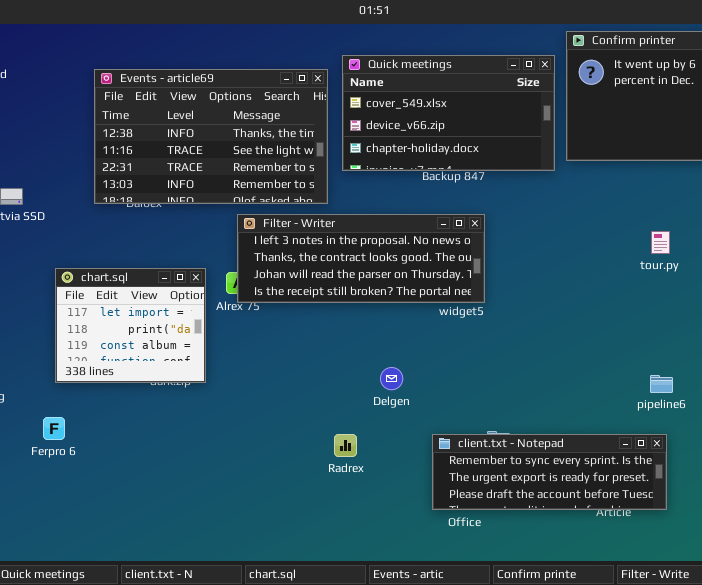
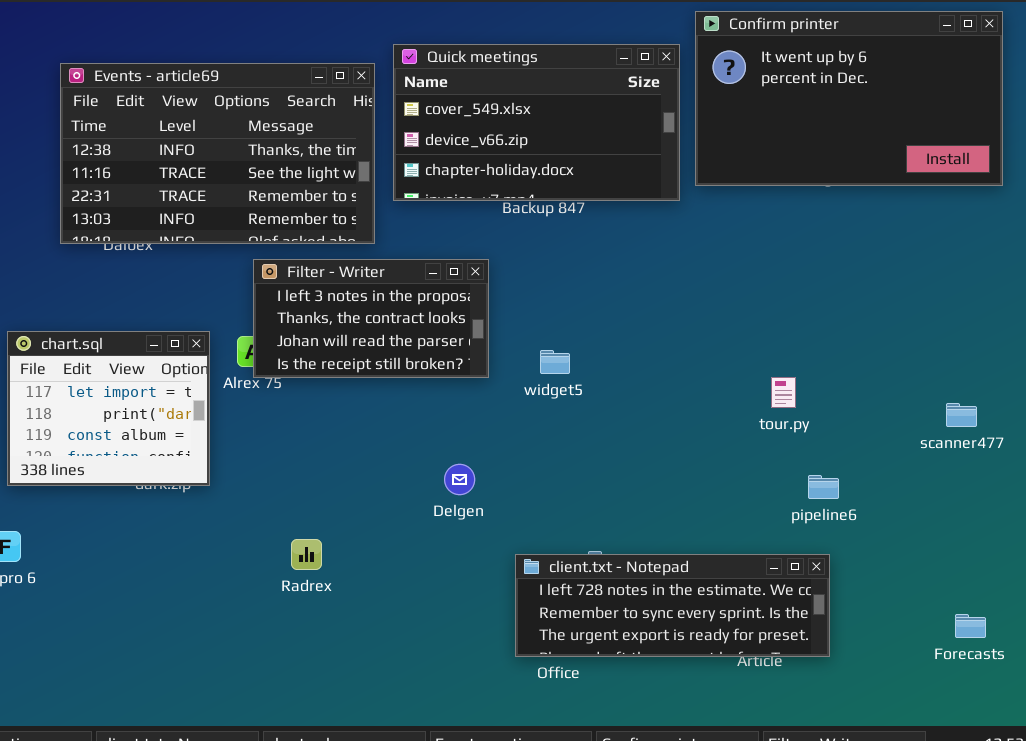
Filter - Writer: [237,214,485,303] -> [253,259,489,378], resized
tour.py: [651,231,670,254] -> [771,377,796,408], moved
Radrex: [334,434,357,457] -> [291,539,322,570], moved
client.txt - Notepad: [432,434,667,510] -> [515,554,830,657], scrolled up 1 row

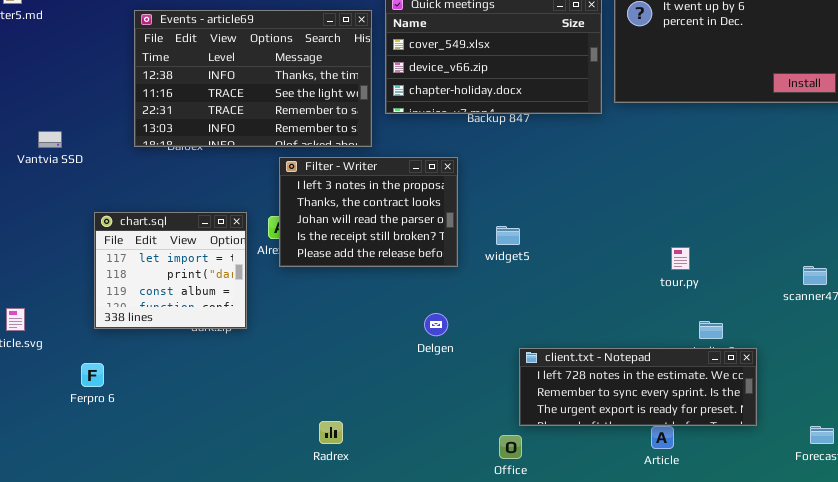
Filter - Writer: [253,259,489,378] -> [279,157,458,267], resized
Radrex: [291,539,322,570] -> [319,421,343,444], moved
client.txt - Notepad: [515,554,830,657] -> [519,348,757,426], moved

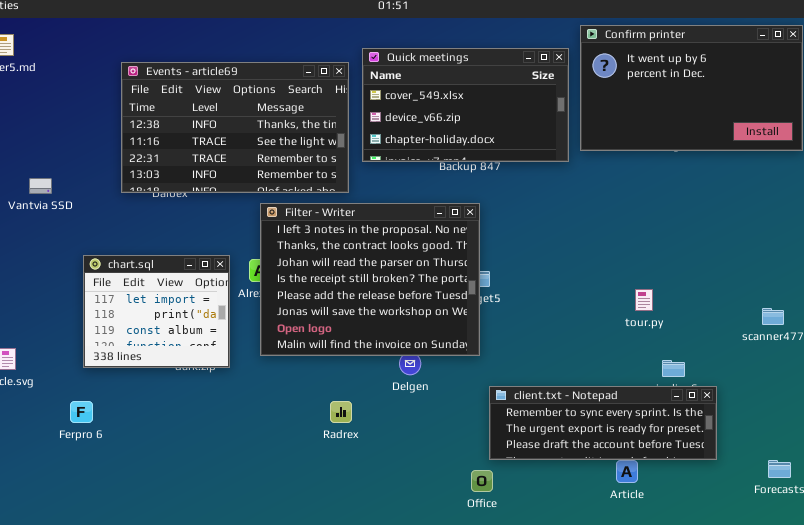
Filter - Writer: [279,157,458,267] -> [260,203,480,356], resized
client.txt - Notepad: [519,348,757,426] -> [489,386,717,460], scrolled down 1 row
Radrex: [319,421,343,444] -> [330,401,352,423], moved

